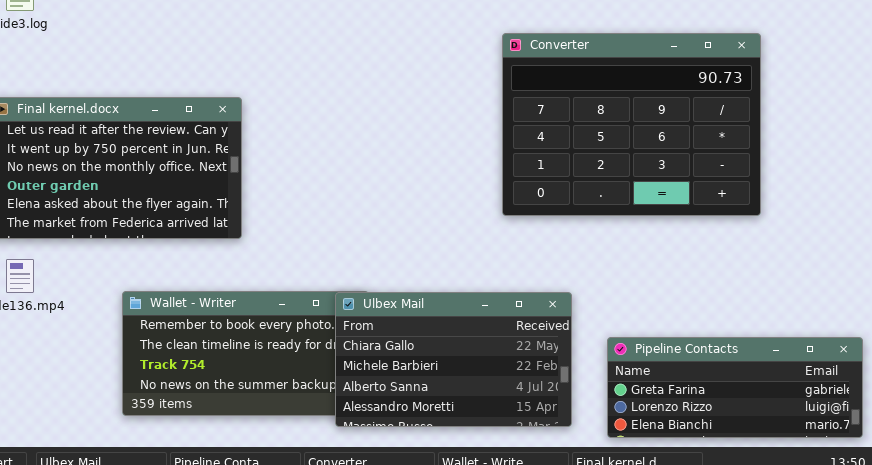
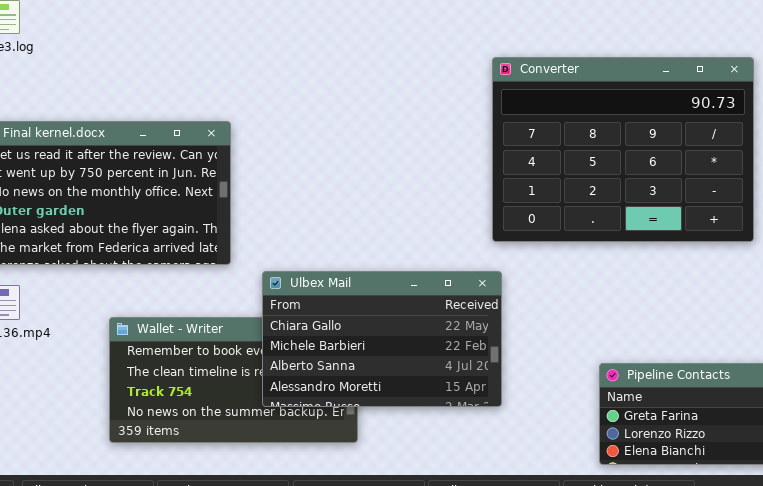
Ulbex Mail: [335,292,572,427] -> [262,271,502,407], moved

